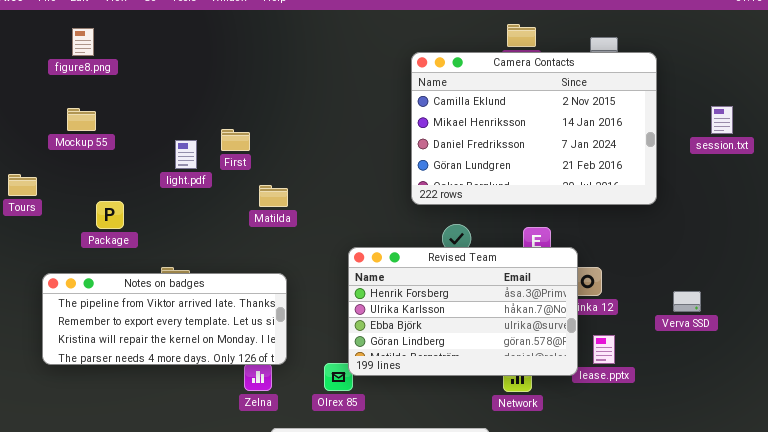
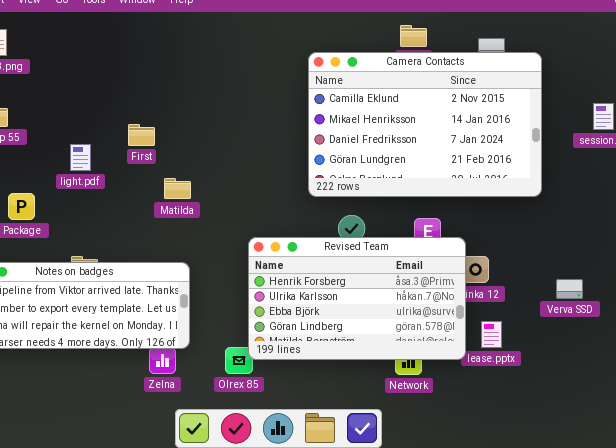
light.pdf: [175,140,197,169] -> [70,144,91,171], moved

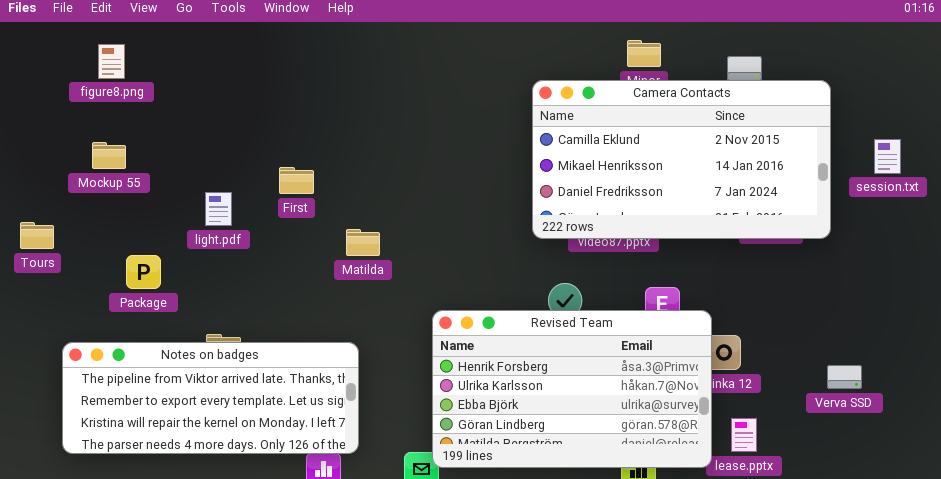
Camera Contacts: [308,52,542,197] -> [532,80,831,239], moved, resized
Matilda: [164,178,191,199] -> [346,229,380,256], moved

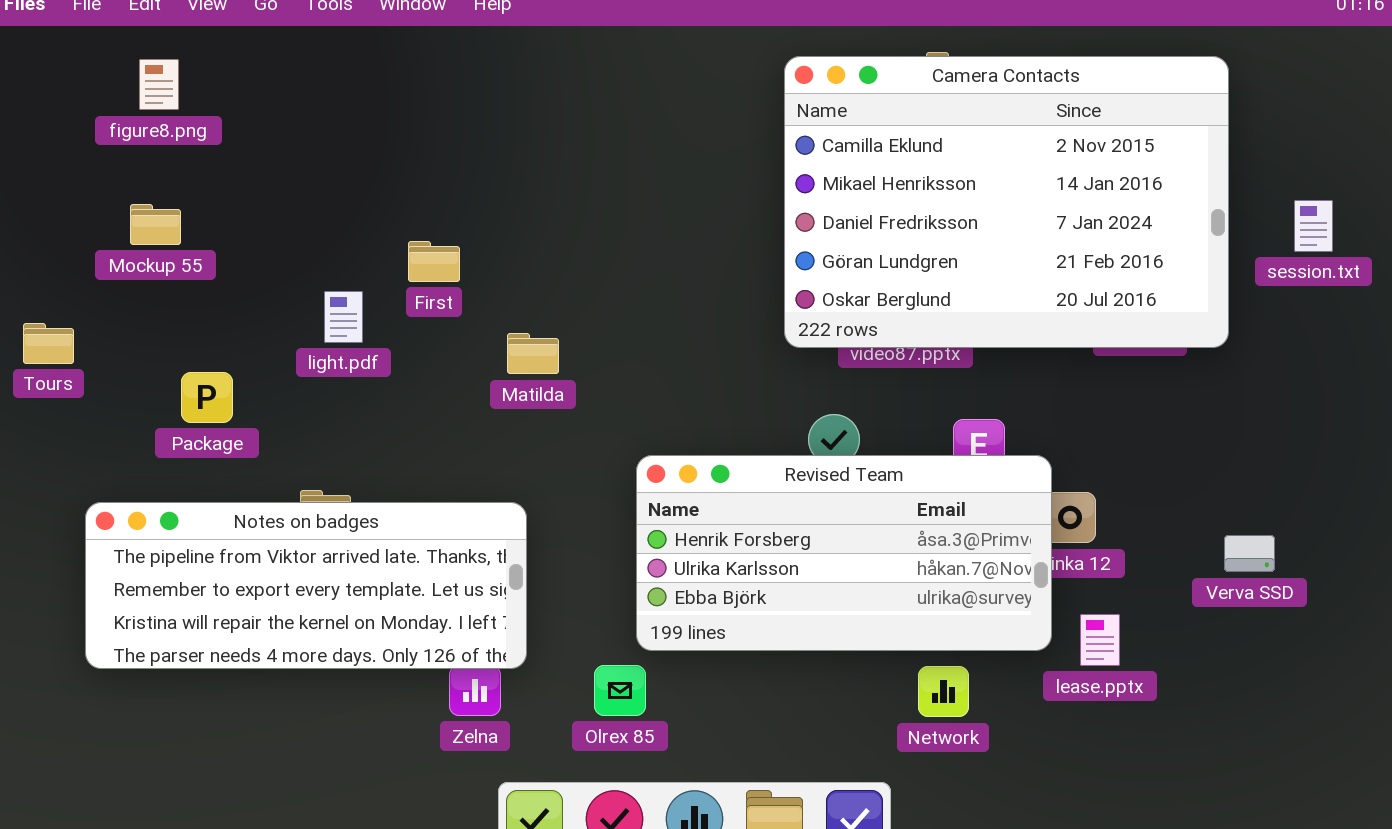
Camera Contacts: [532,80,831,239] -> [784,56,1229,348], resized
light.pdf: [205,192,232,226] -> [324,291,363,343], moved
Revised Team: [432,310,712,468] -> [636,455,1052,651], resized

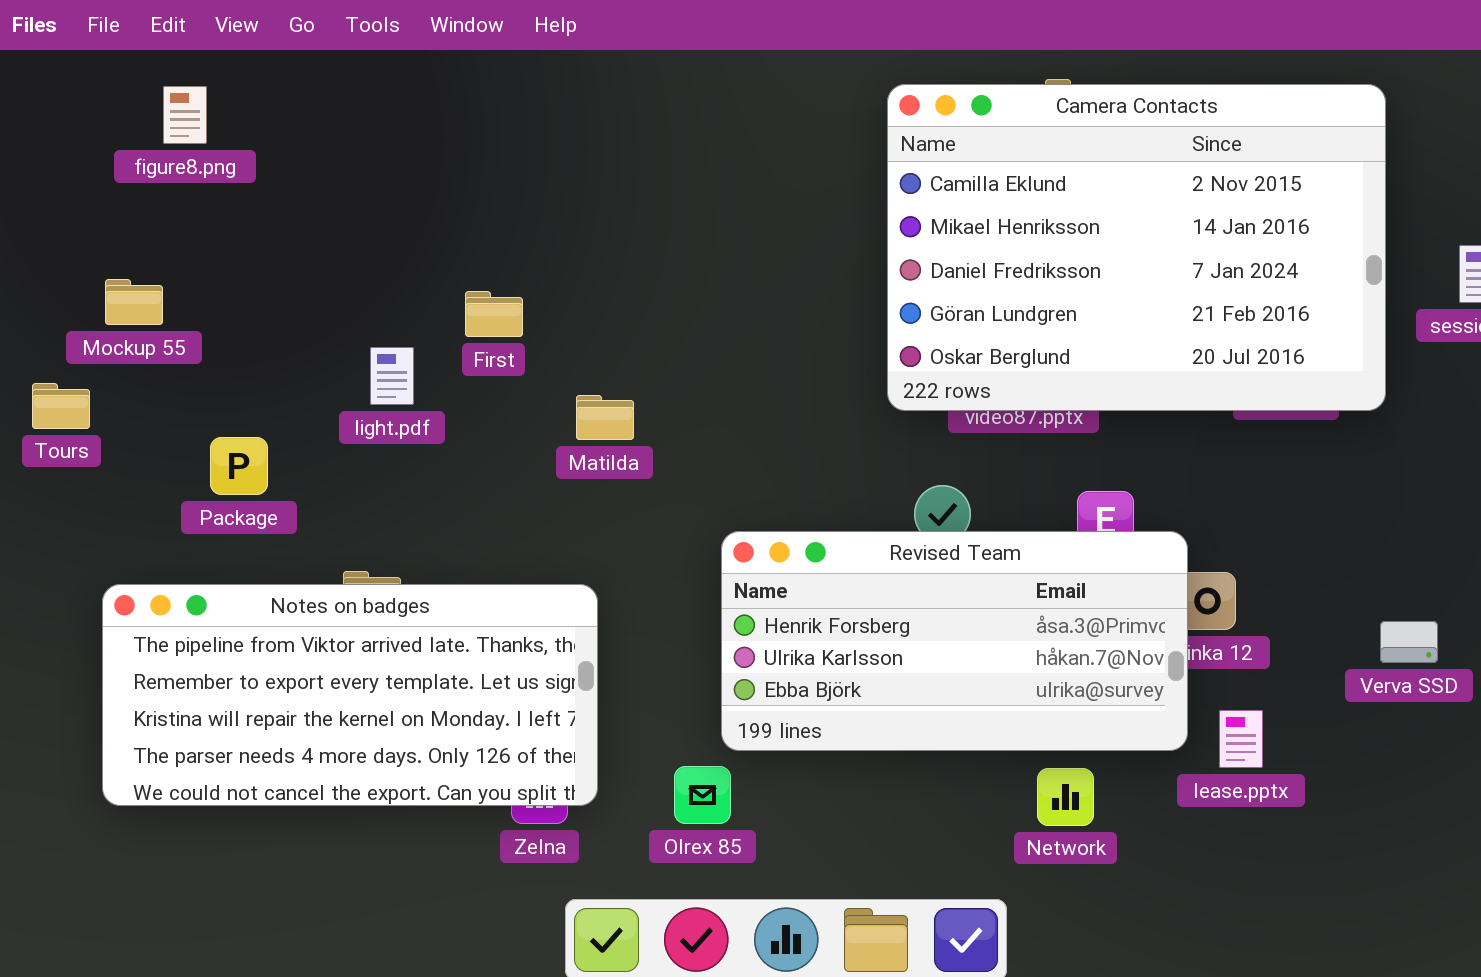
Mockup 55: [130,204,181,245] -> [105,279,163,325], moved
Notes on badges: [85,502,527,669] -> [102,584,598,806], resized

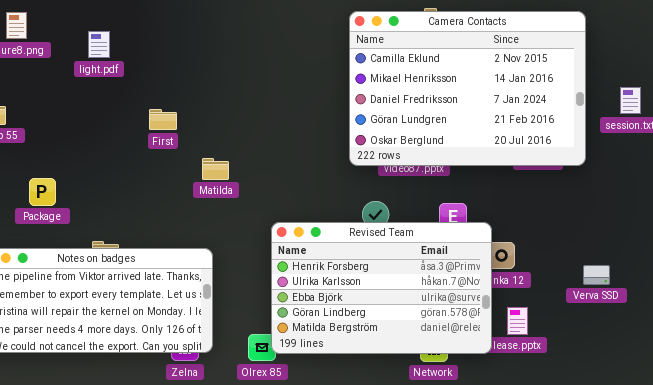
light.pdf: [370,347,414,405] -> [88,31,110,58], moved
Revised Team: [721,531,1188,751] -> [271,222,492,354], resized

